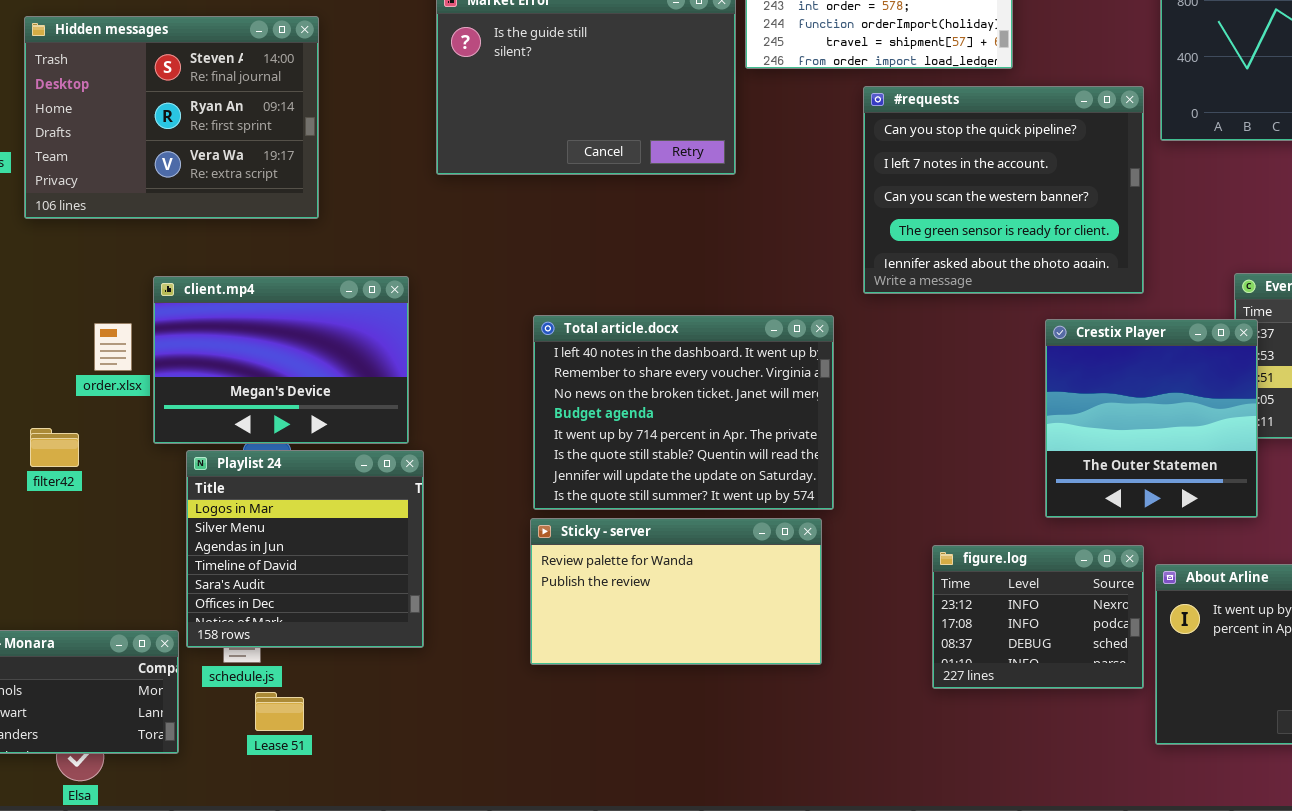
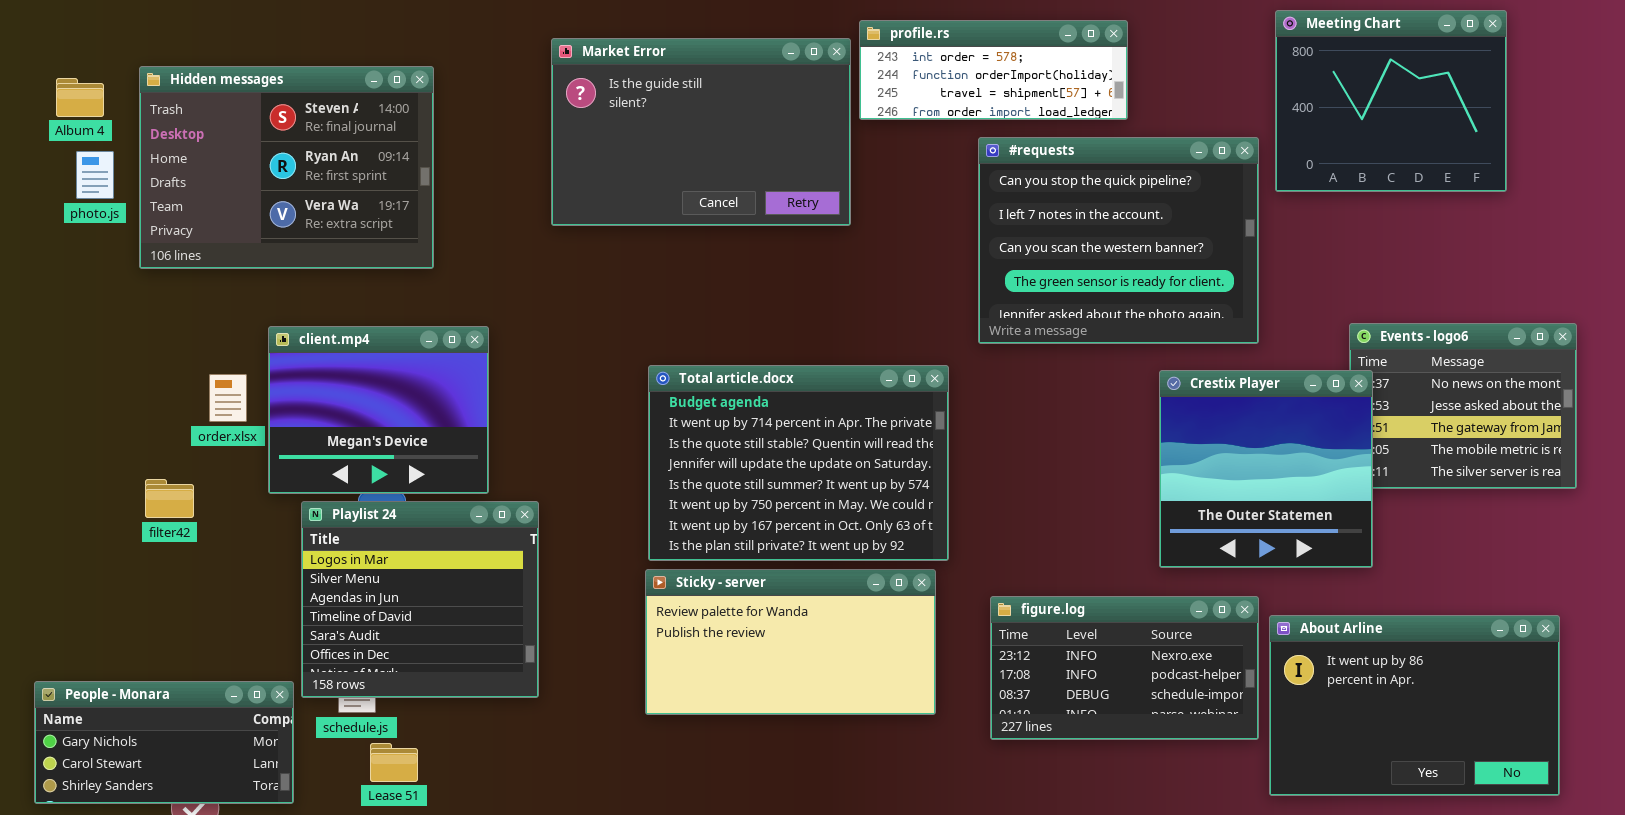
client.mp4: [153,276,409,444] -> [268,326,489,494], resized
Total article.docx: [533,315,834,510] -> [648,365,949,561], scrolled down 3 rows
figure.log: [932,545,1144,689] -> [990,596,1259,740], resized

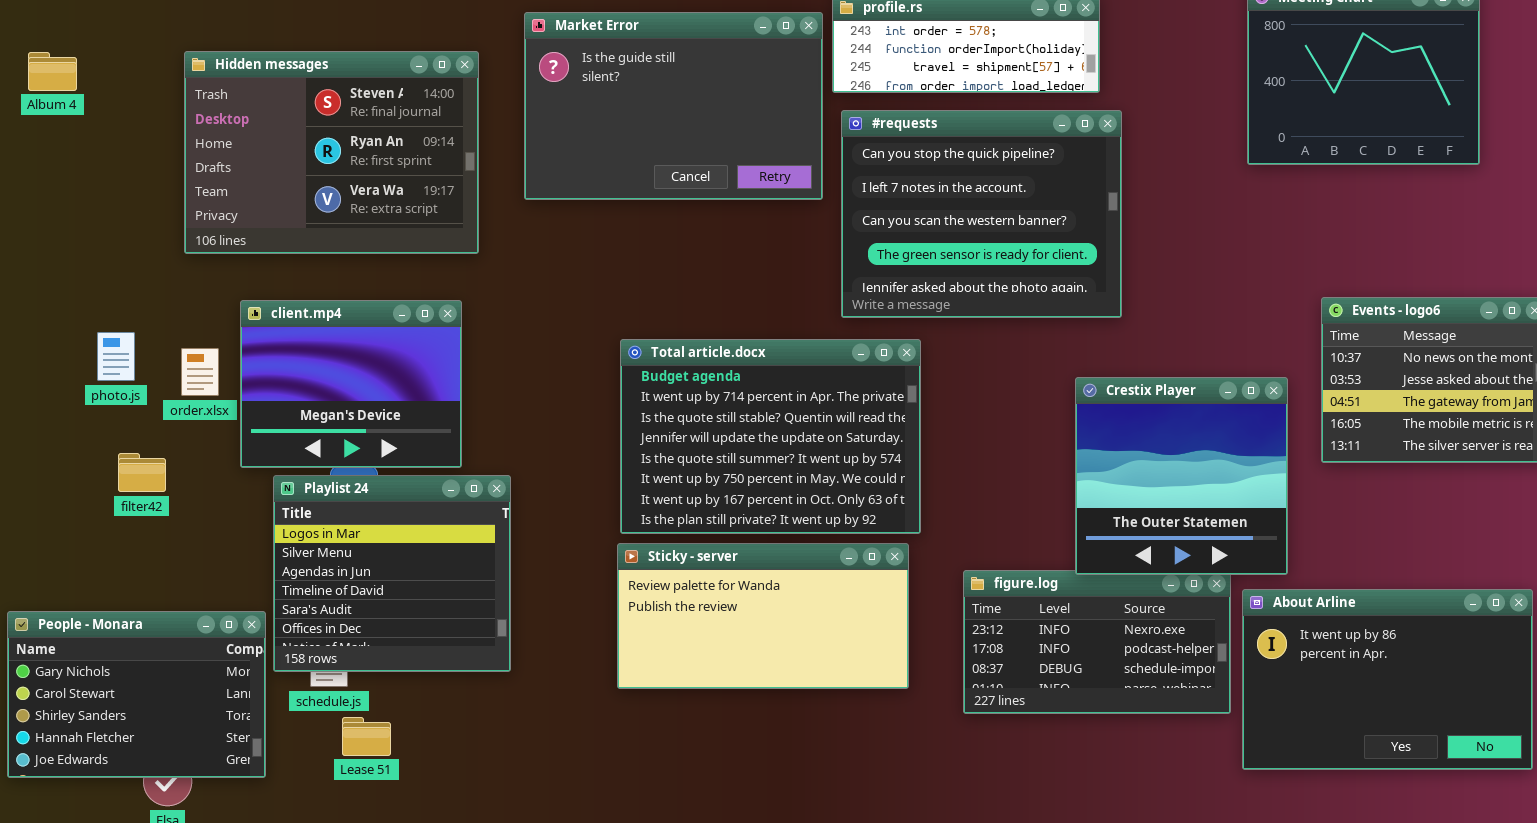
Hidden messages: [139,66,434,269] -> [184,51,479,254], moved
#requests: [978,137,1259,344] -> [841,110,1122,318], moved
photo.js: [76,151,114,199] -> [97,332,135,381], moved
Crestix Player: [1159,370,1373,568] -> [1075,377,1288,575], moved
People - Monara: [34,681,294,804] -> [7,611,266,778], resized

